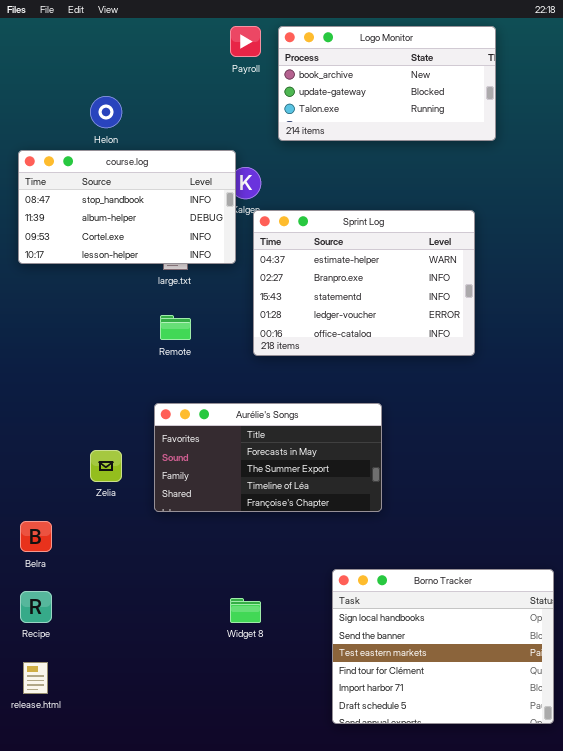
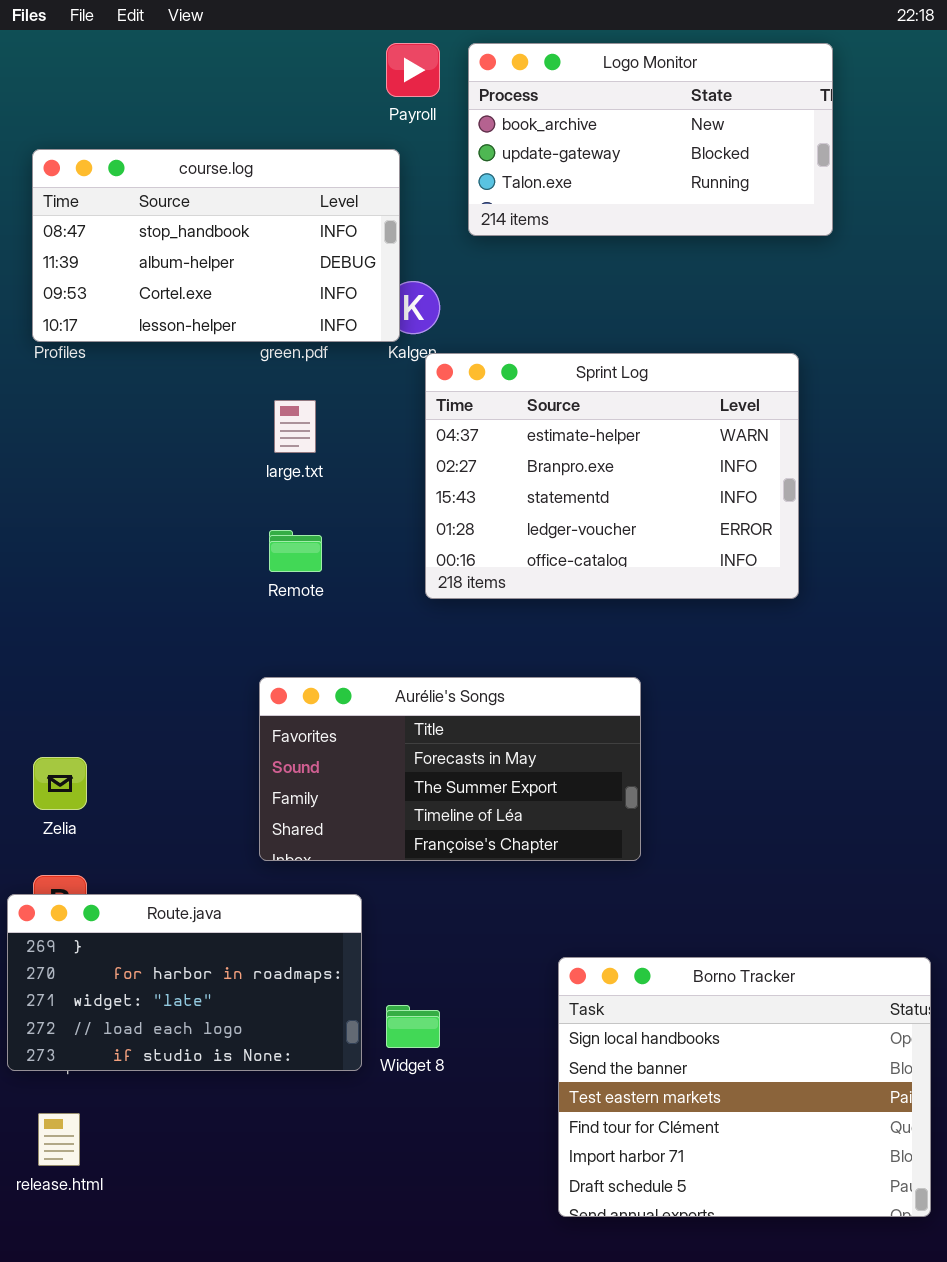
course.log: [18,150,236,264] -> [32,149,400,342], moved
Zelia: [90,450,122,482] -> [33,757,87,810], moved
Route.java: none -> [7,894,362,1071], opened

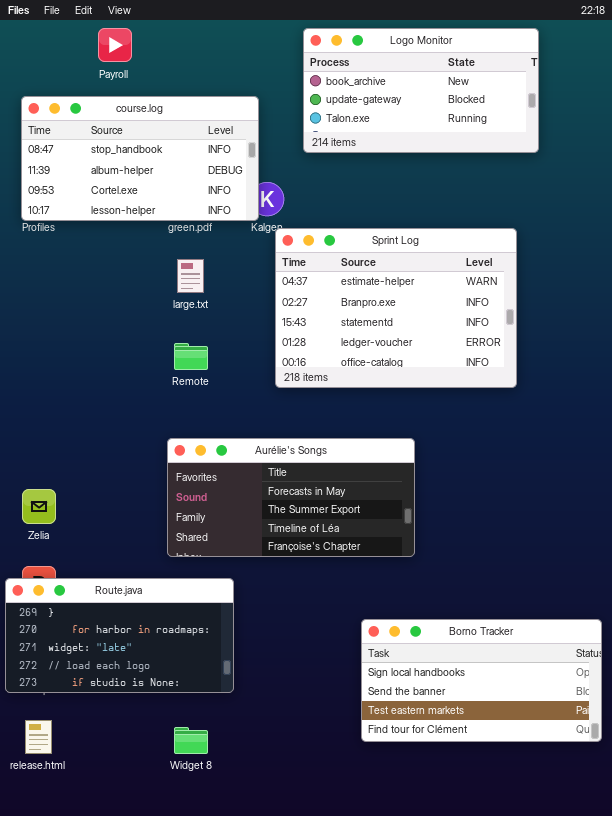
Payroll: [386,43,440,97] -> [98,28,132,62], moved
Borno Tracker: [558,957,931,1217] -> [361,619,602,742], resized
Widget 8: [386,1005,440,1048] -> [174,727,208,754], moved

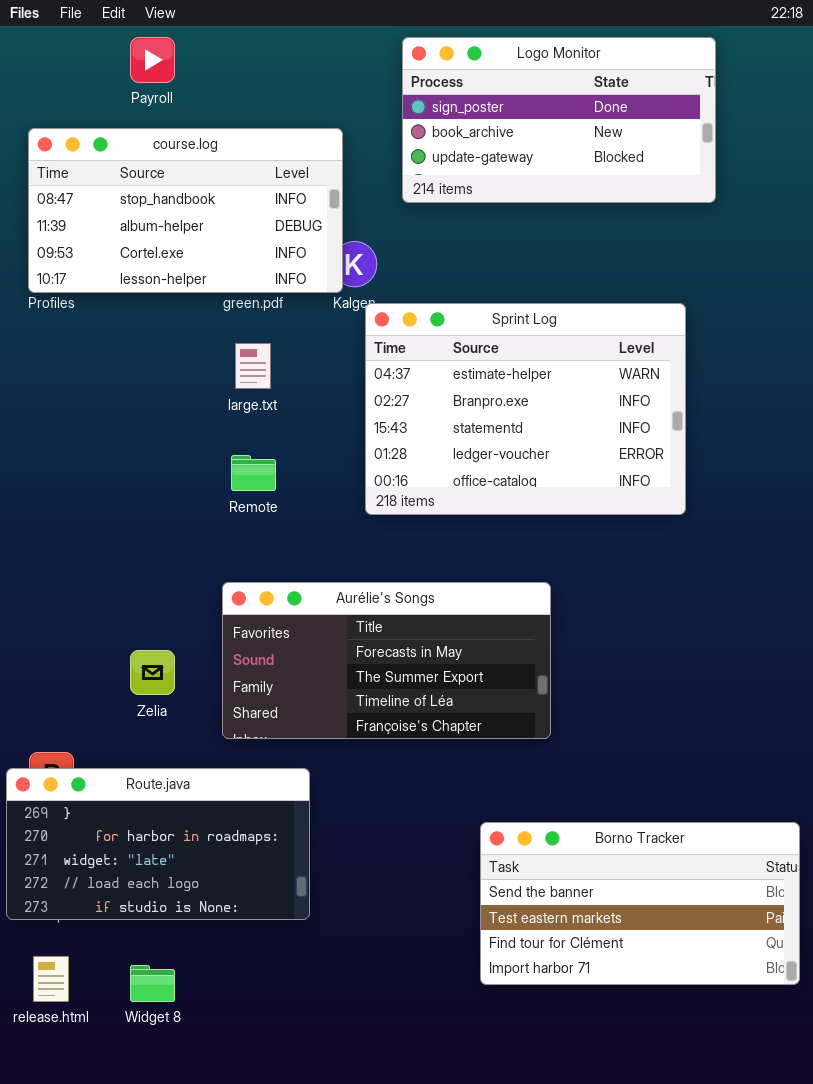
Logo Monitor: [303,28,539,153] -> [402,37,716,203], scrolled up 1 row
Zelia: [22,489,56,524] -> [130,650,175,695], moved
Borno Tracker: [361,619,602,742] -> [480,822,800,985], scrolled down 1 row
Widget 8: [174,727,208,754] -> [130,965,175,1002], moved

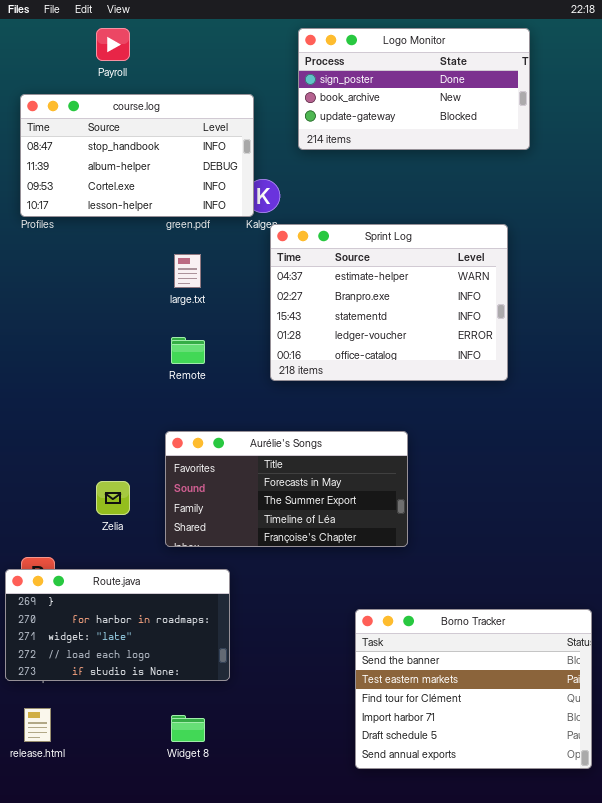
Borno Tracker: [480,822,800,985] -> [355,609,592,769], resized
Widget 8: [130,965,175,1002] -> [171,715,205,742], moved

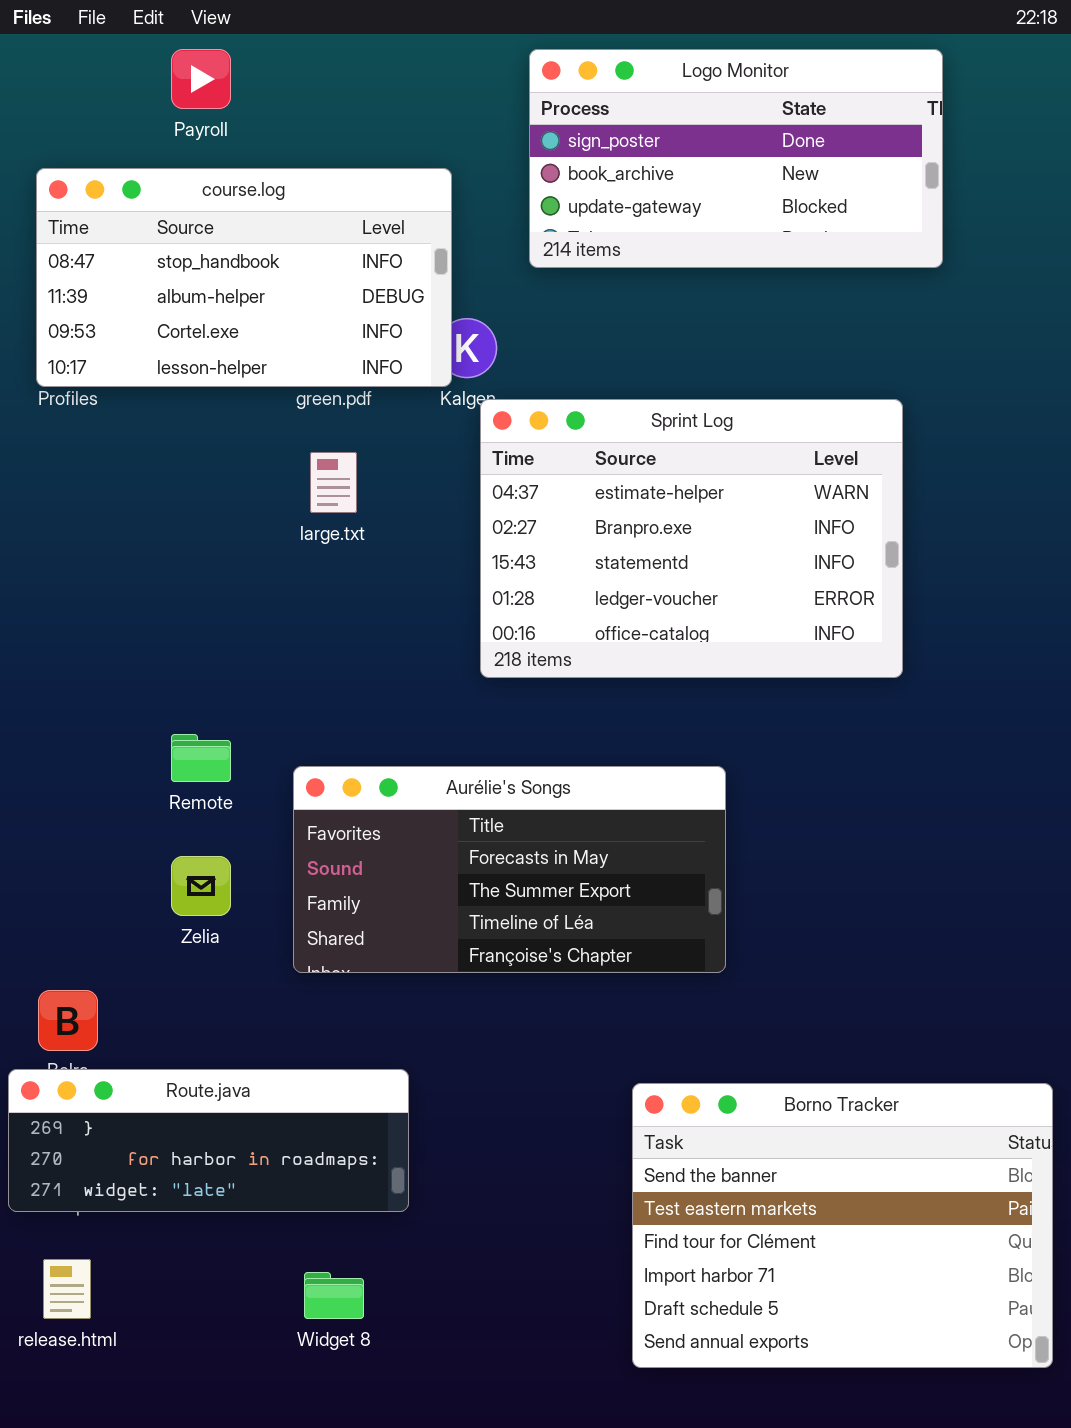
Remote: [171,337,205,364] -> [171,734,231,782], moved
Route.java: [5,569,230,681] -> [8,1069,409,1212], resized

